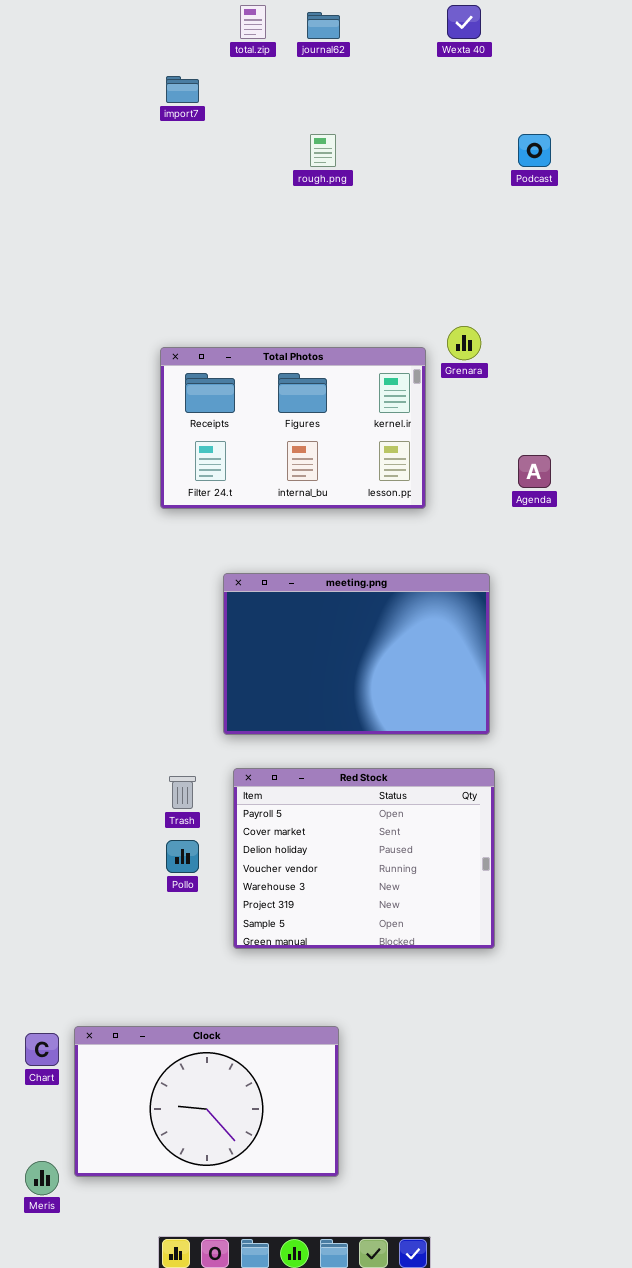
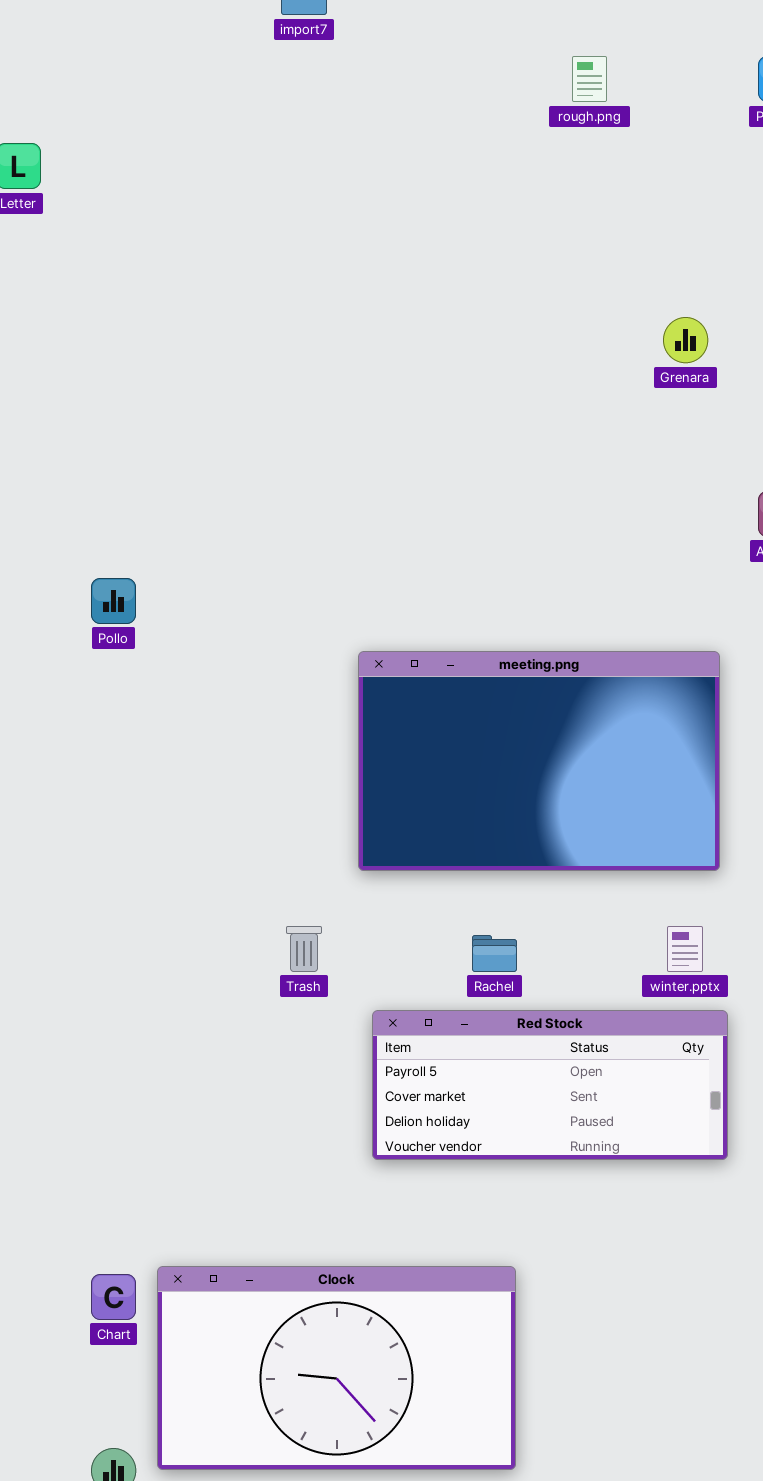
rough.png: [310,134,336,167] -> [572,56,607,102], moved
Total Photos: [160,347,426,509] -> none, closed
Red Stock: [233,768,495,949] -> [372,1010,728,1160], resized
Pollo: [166,840,199,873] -> [91,578,136,624], moved

